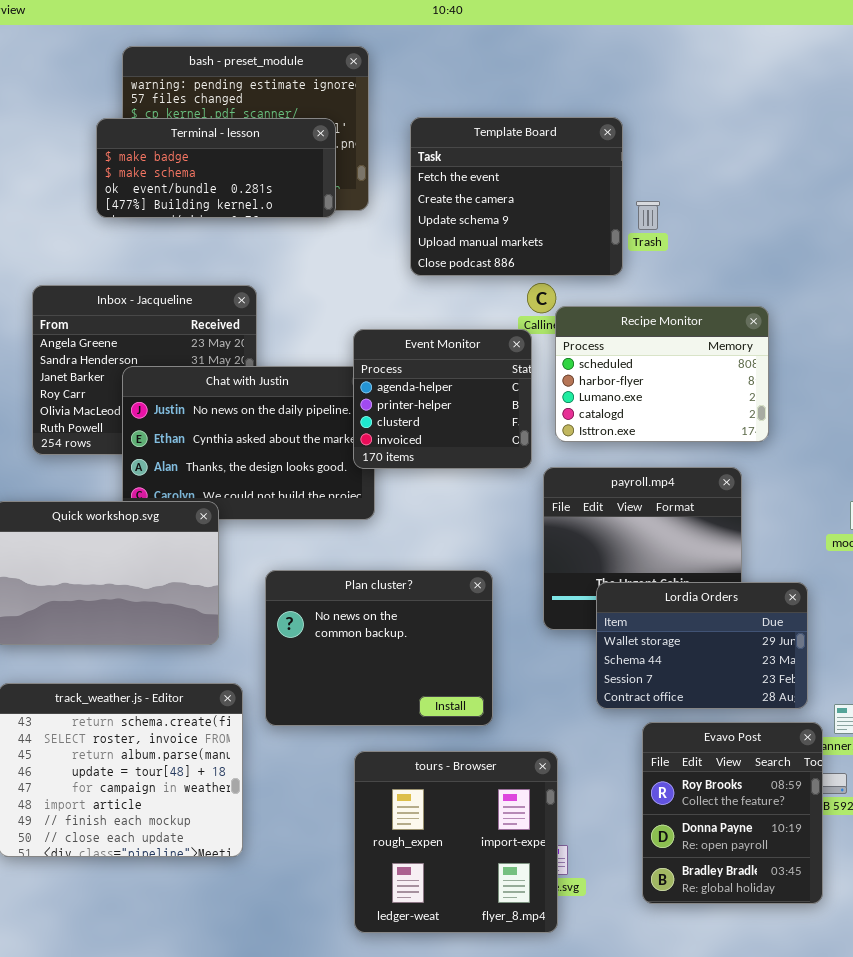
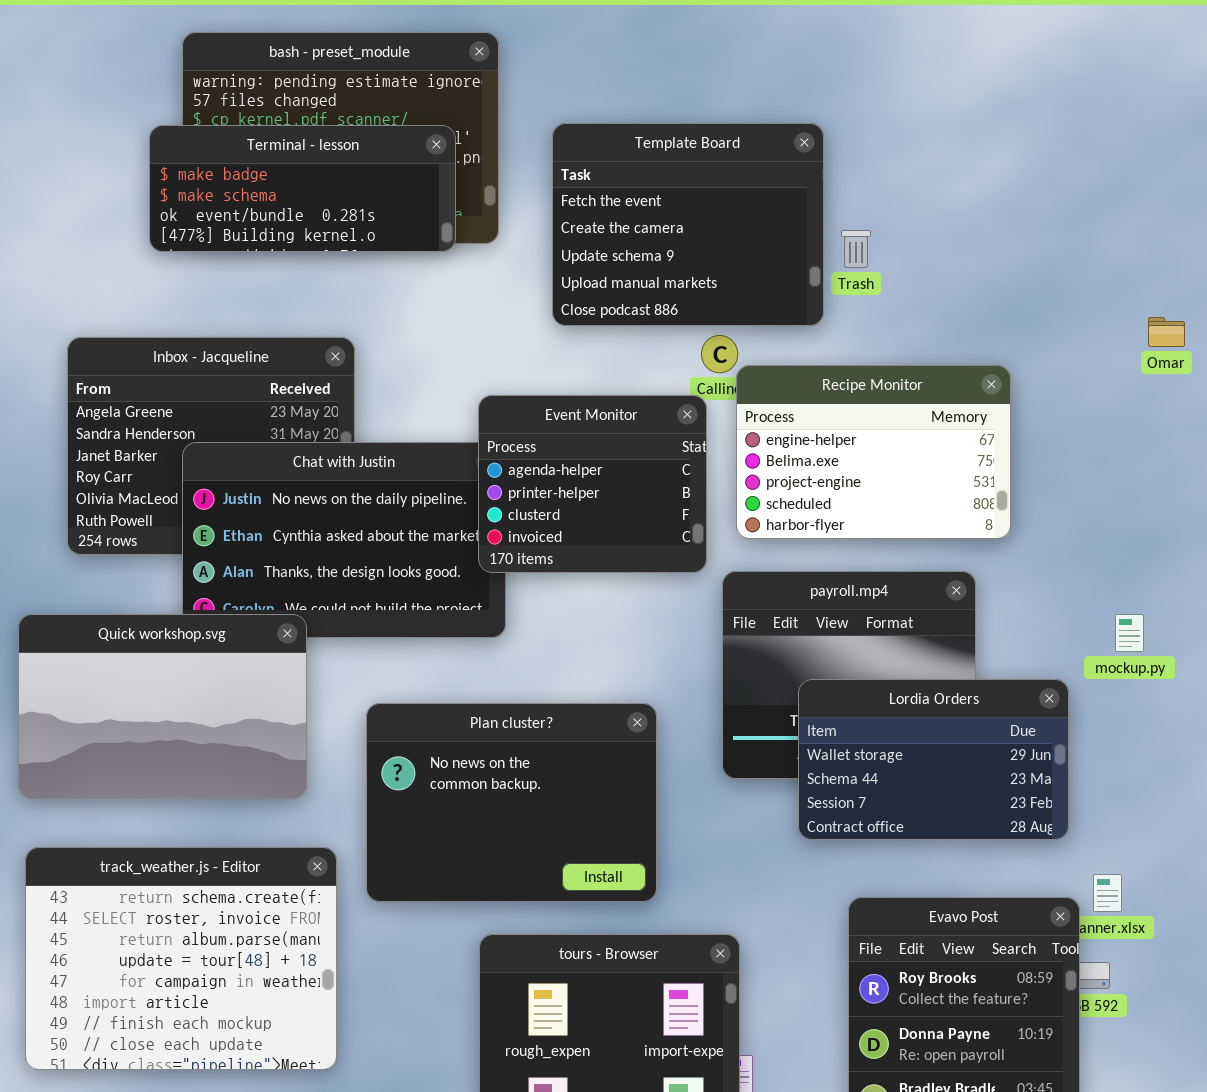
Recipe Monitor: [555,306,769,442] -> [736,365,1011,539], scrolled up 3 rows
Lordia Orders: [596,582,808,709] -> [798,679,1069,840], moved

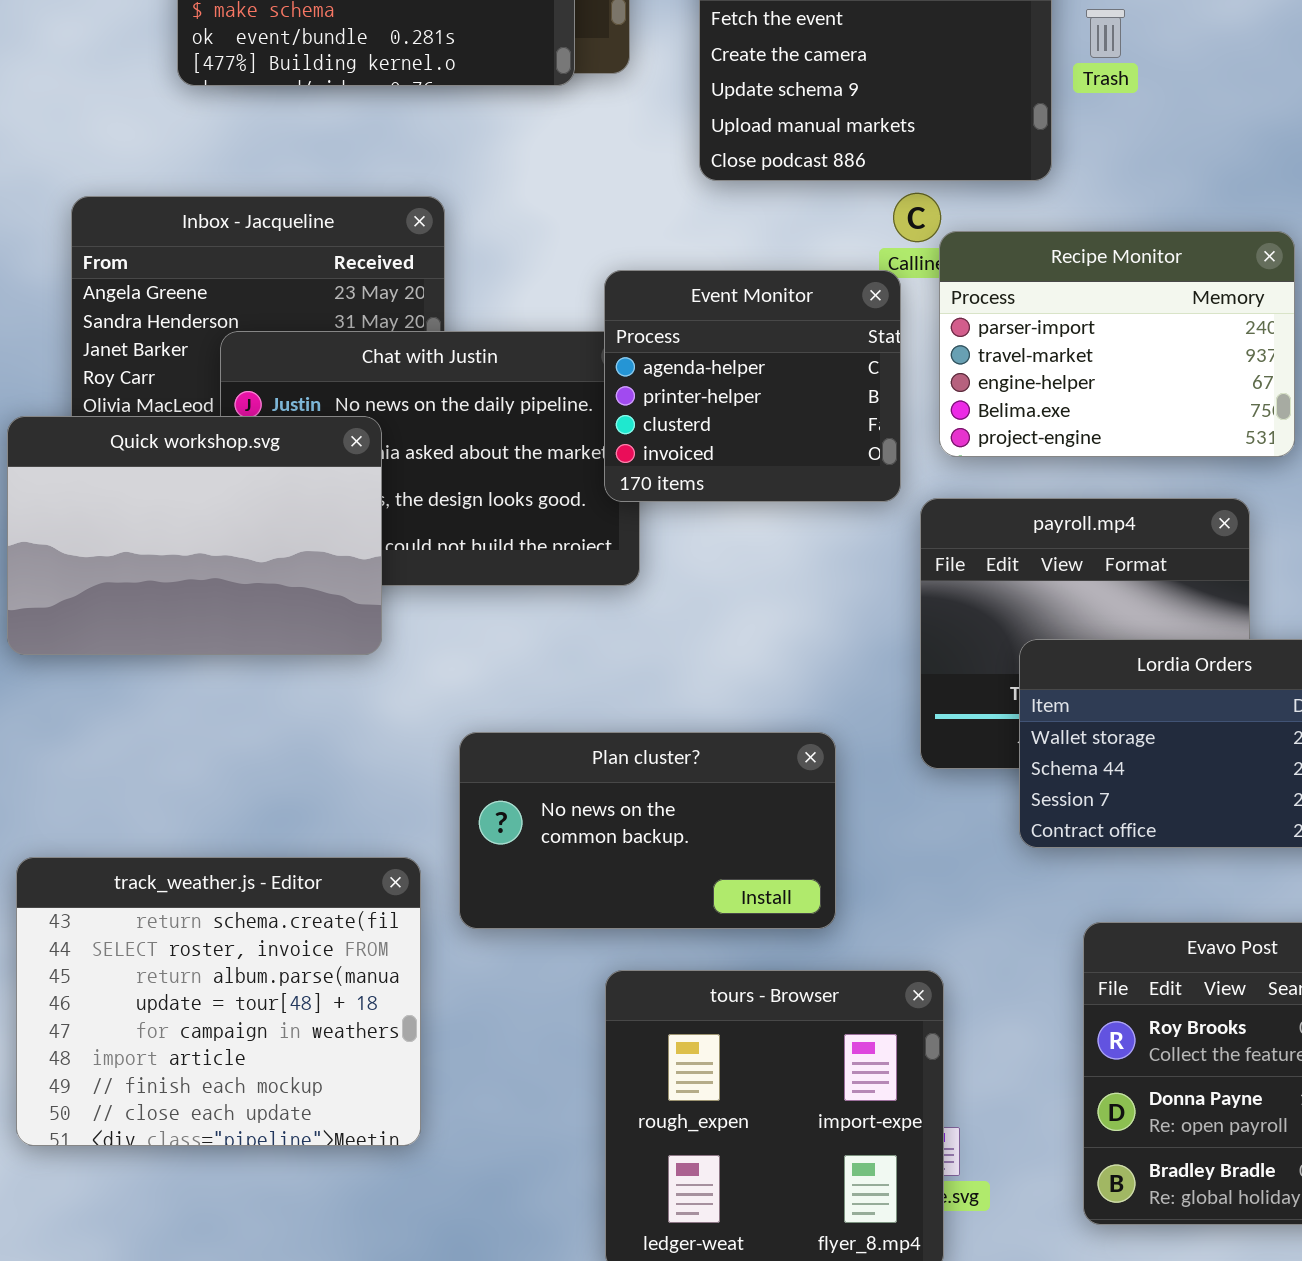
Trash: [841,230,871,268] -> [1086,9,1125,58], moved
Recipe Monitor: [736,365,1011,539] -> [939,231,1295,457], scrolled up 2 rows
Quick workshop.svg: [18,614,307,799] -> [7,416,382,655], moved
Plan cluster?: [366,703,657,902] -> [459,732,836,929], resized

